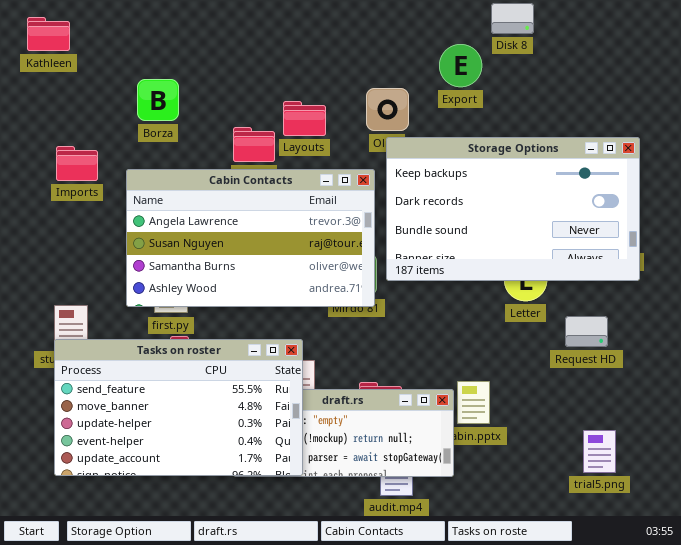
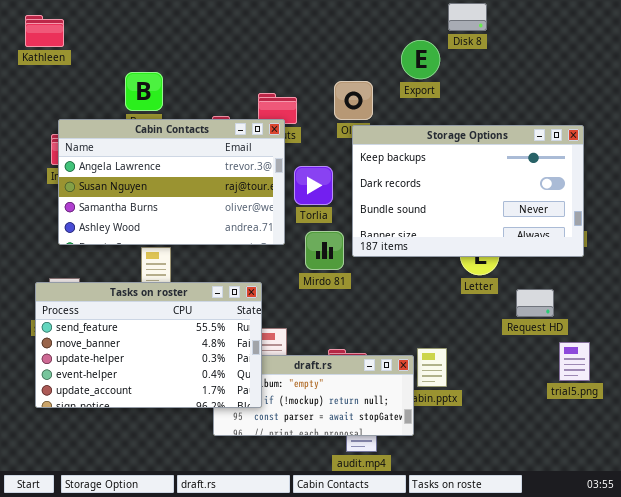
Cabin Contacts: [126,169,375,307] -> [58,119,285,245], moved
Tasks on roster: [54,339,303,476] -> [35,282,262,408], moved
trial5.png: [583,430,616,473] -> [559,342,590,381], moved

